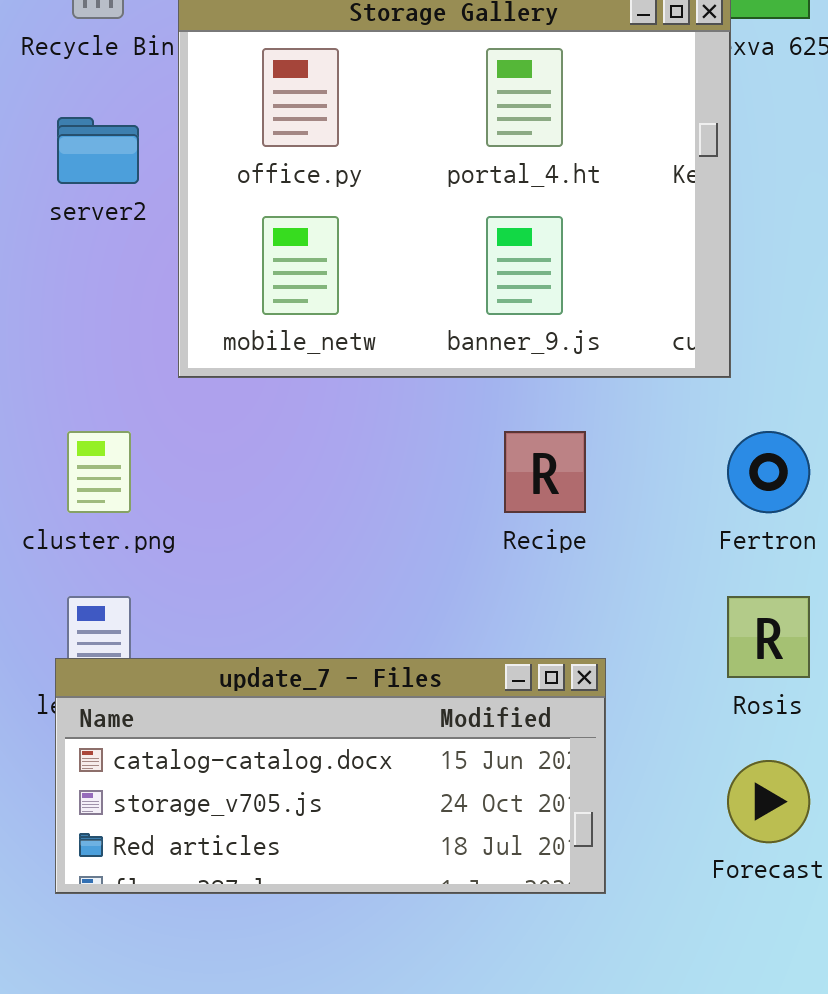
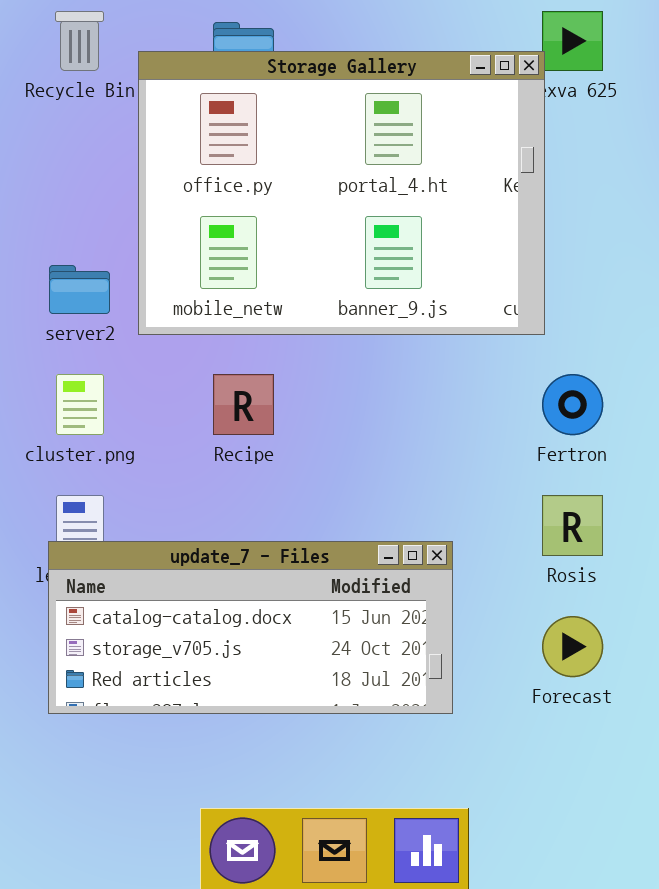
server2: [57,117,139,184] -> [49,265,110,314], moved
Recipe: [504,431,586,513] -> [213,374,274,435], moved

